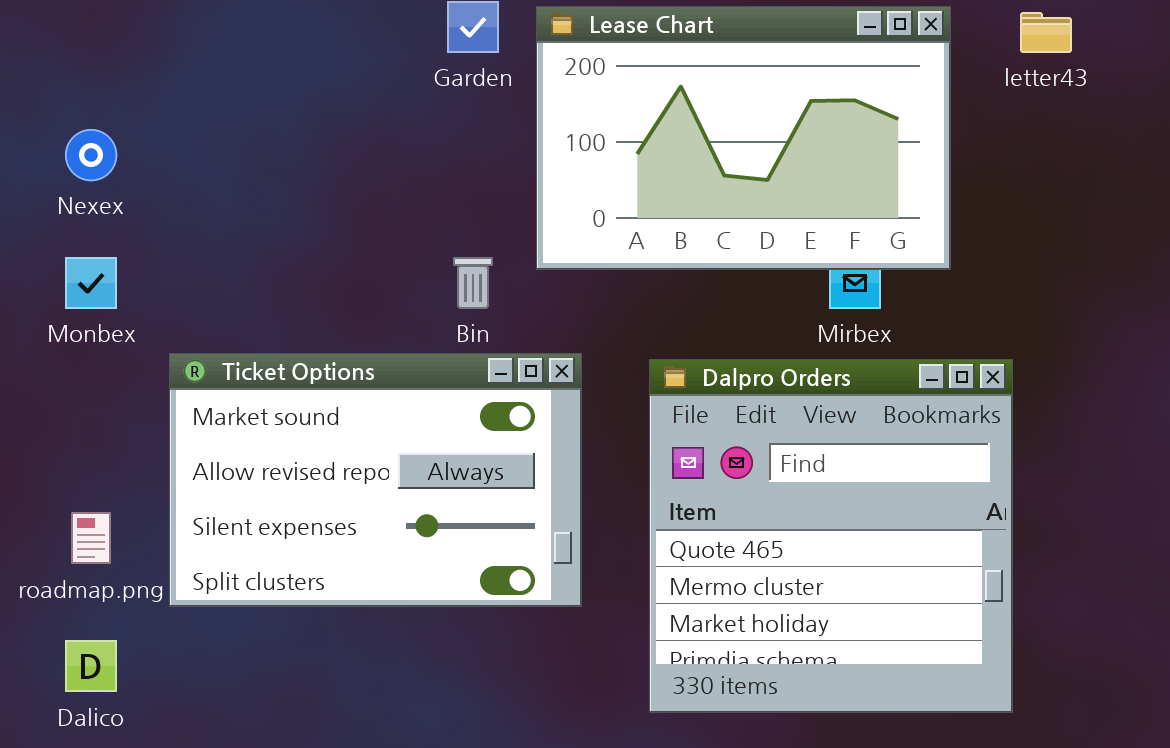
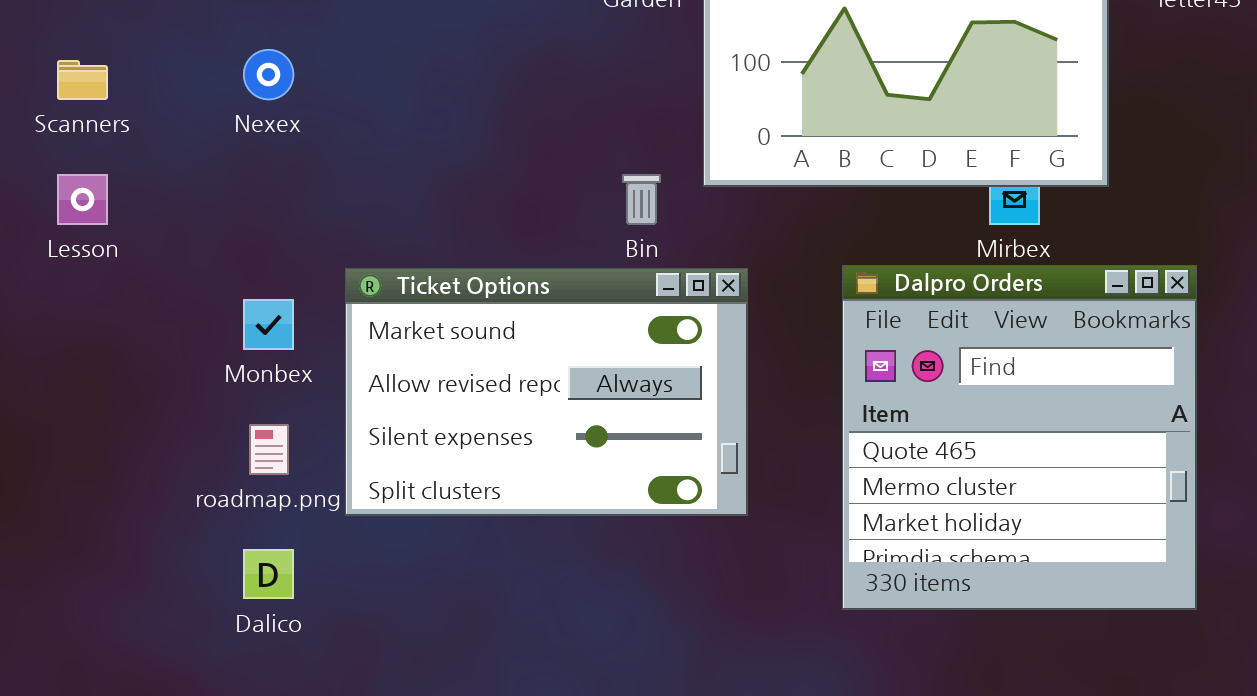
Monbex: [65,257,117,309] -> [243,299,294,350], moved
Dalpro Orders: [649,359,1013,713] -> [842,265,1197,610], moved

